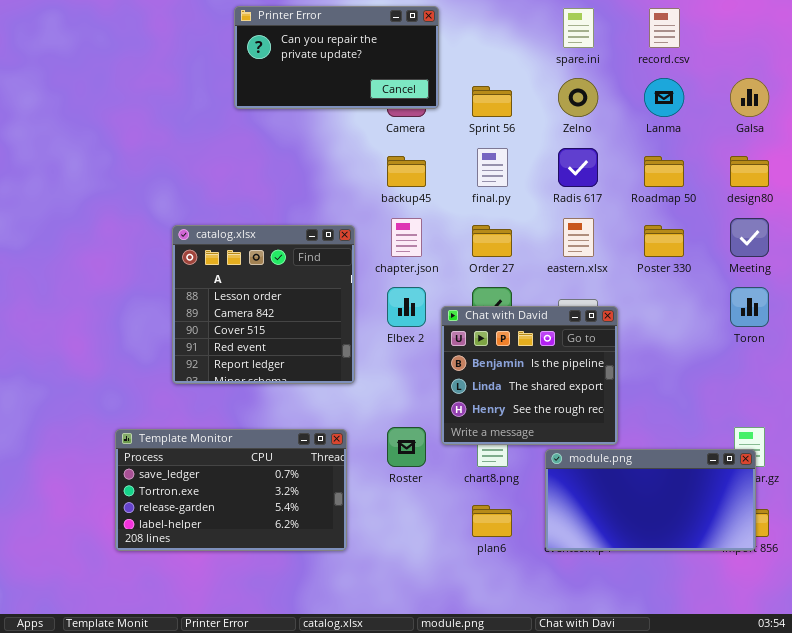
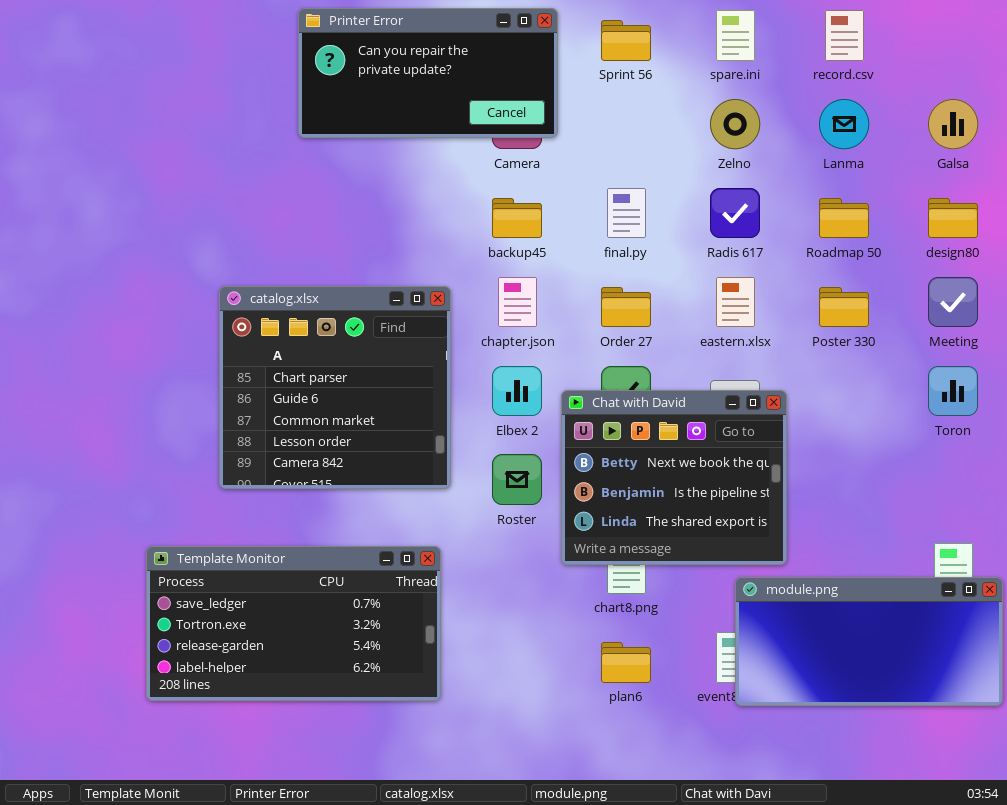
Sprint 56: [472,86,512,117] -> [601,20,651,61], moved
catalog.xlsx: [172,225,355,384] -> [219,286,451,489], scrolled up 3 rows
Chat with David: [441,306,618,445] -> [561,390,787,565], scrolled up 1 row
Roster: [387,427,426,467] -> [492,454,542,505], moved
module.png: [545,449,756,551] -> [735,577,1003,706], moved

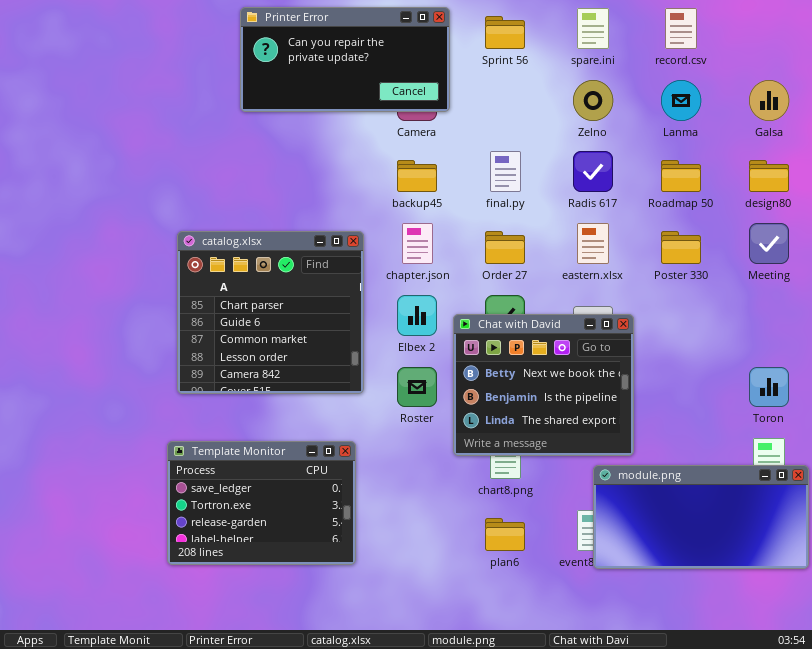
Toron: [928,366,978,416] -> [749,367,789,407], moved
Template Monitor: [146,546,441,701] -> [167,441,356,565], resized

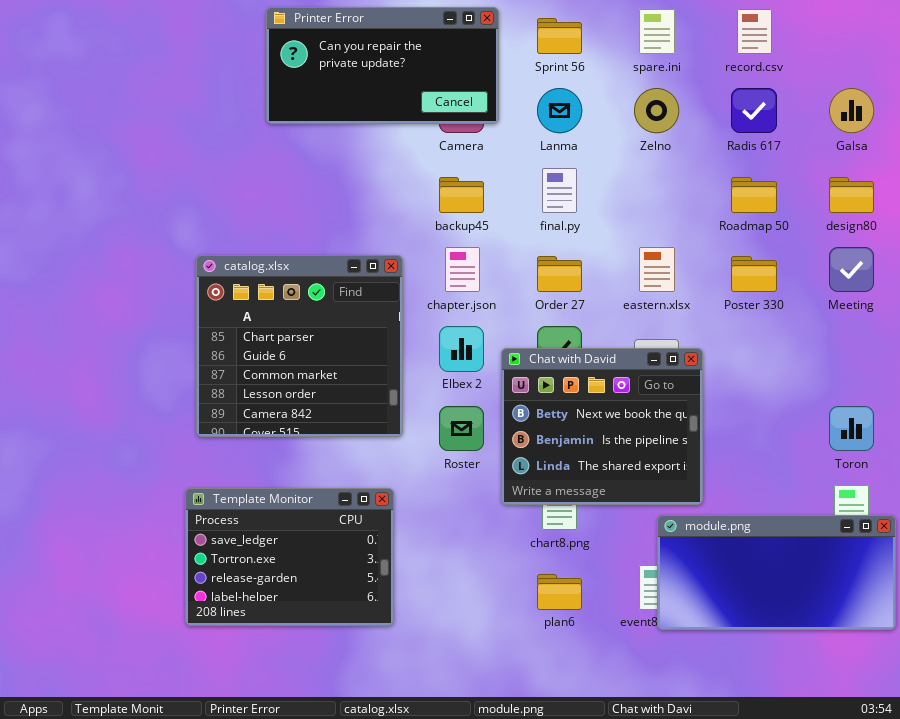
Lanma: [661,80,701,121] -> [537,88,582,133], moved
Radis 617: [573,151,613,192] -> [731,88,777,133], moved

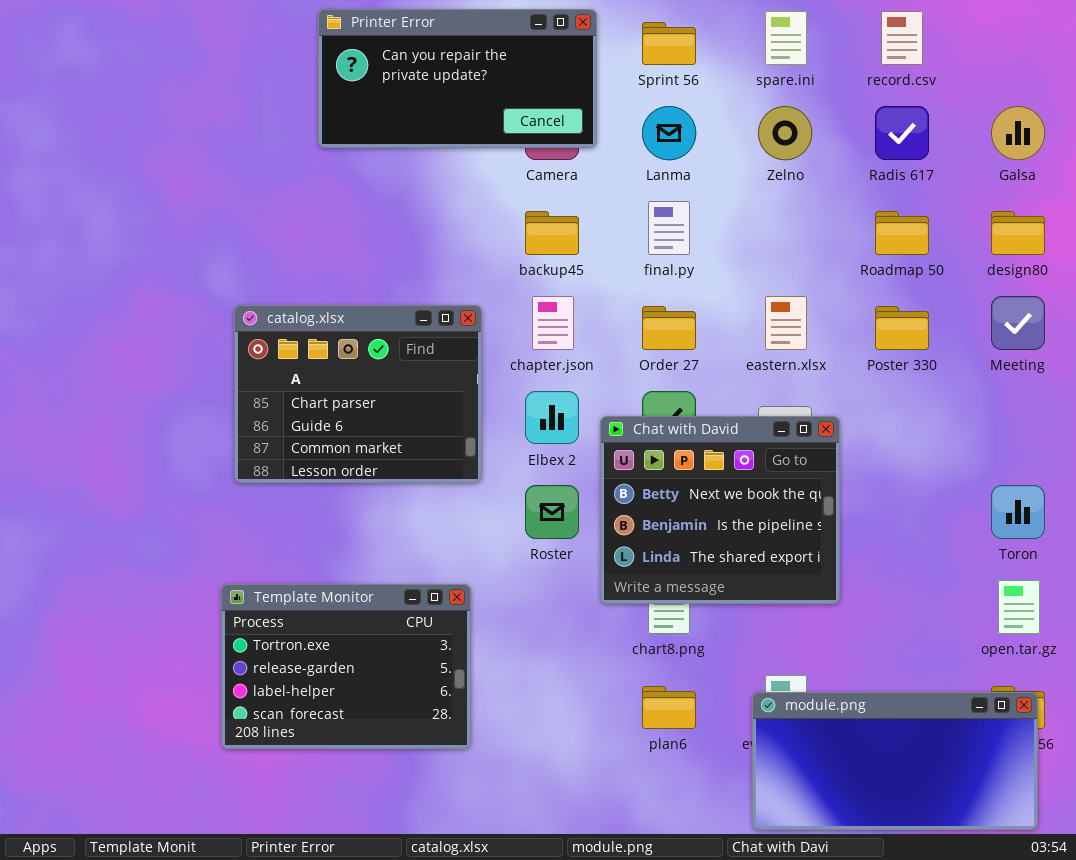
catalog.xlsx: [196,255,403,437] -> [234,305,482,483], resized
Template Monitor: [185,488,394,626] -> [221,584,471,749], scrolled down 1 row
module.png: [657,515,896,630] -> [752,692,1038,830], moved

